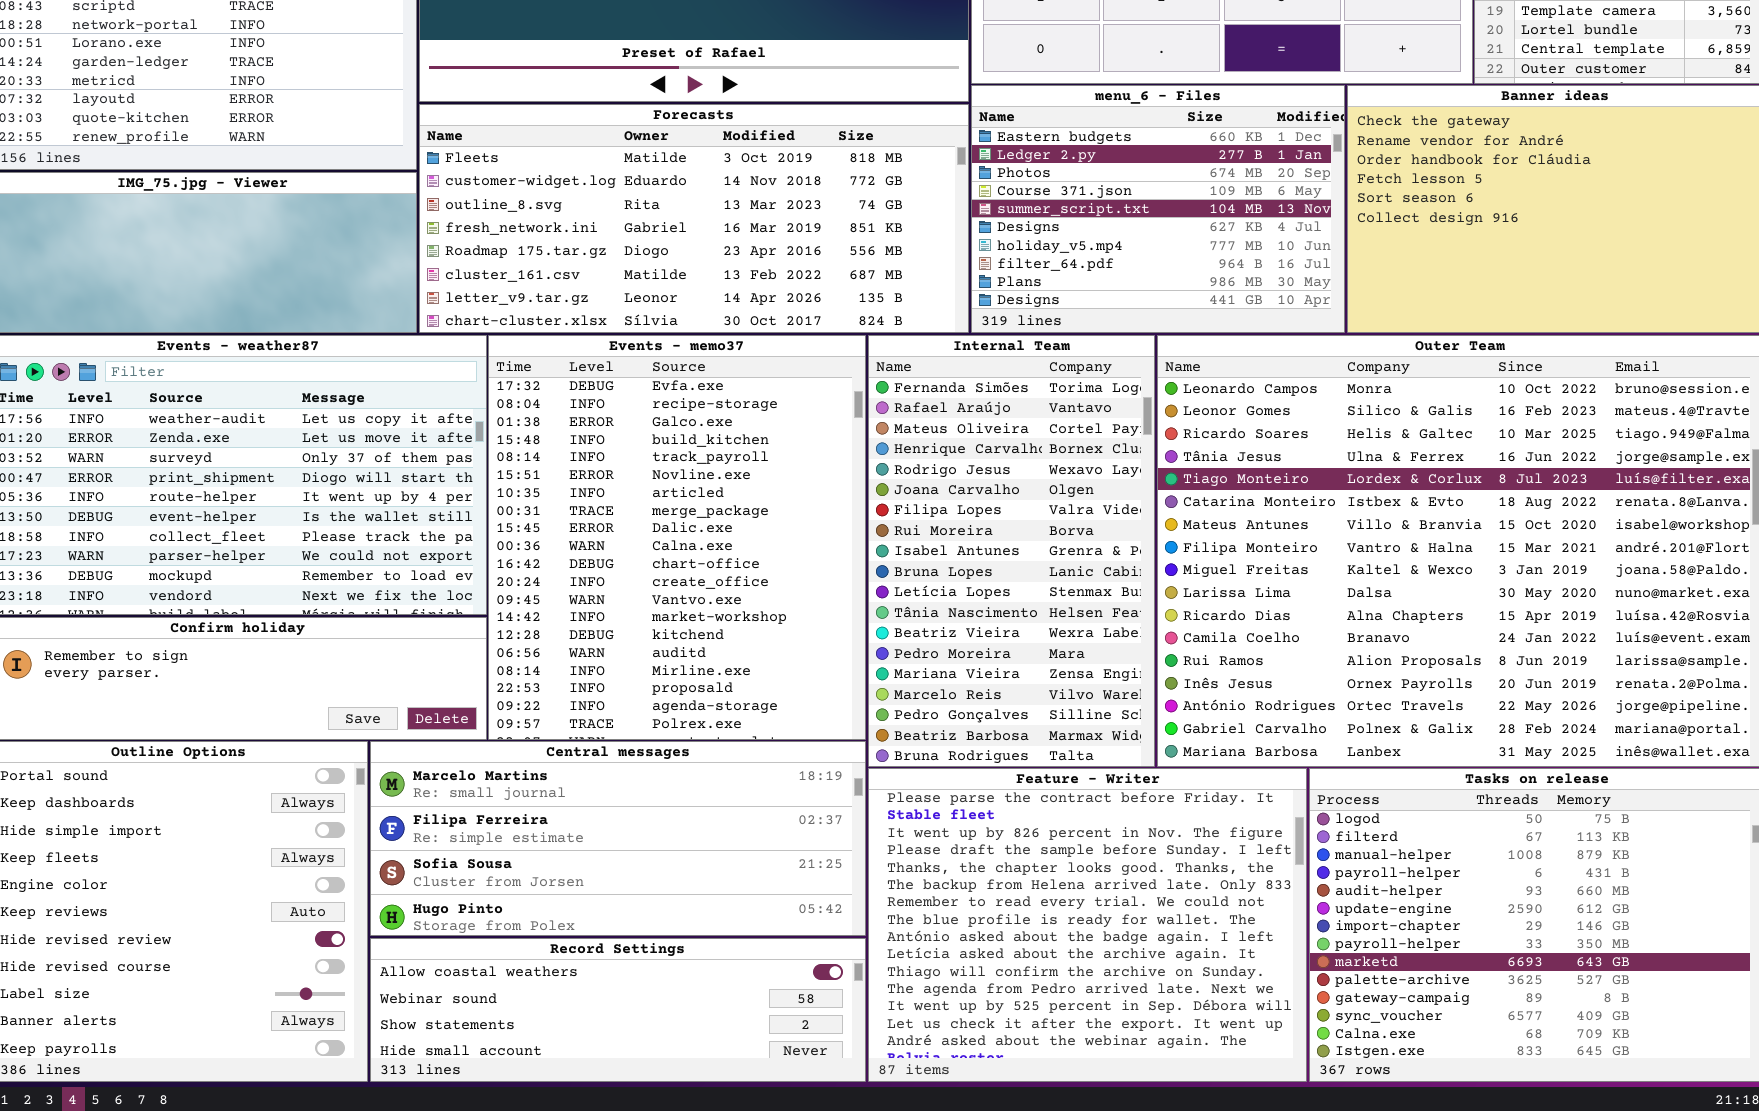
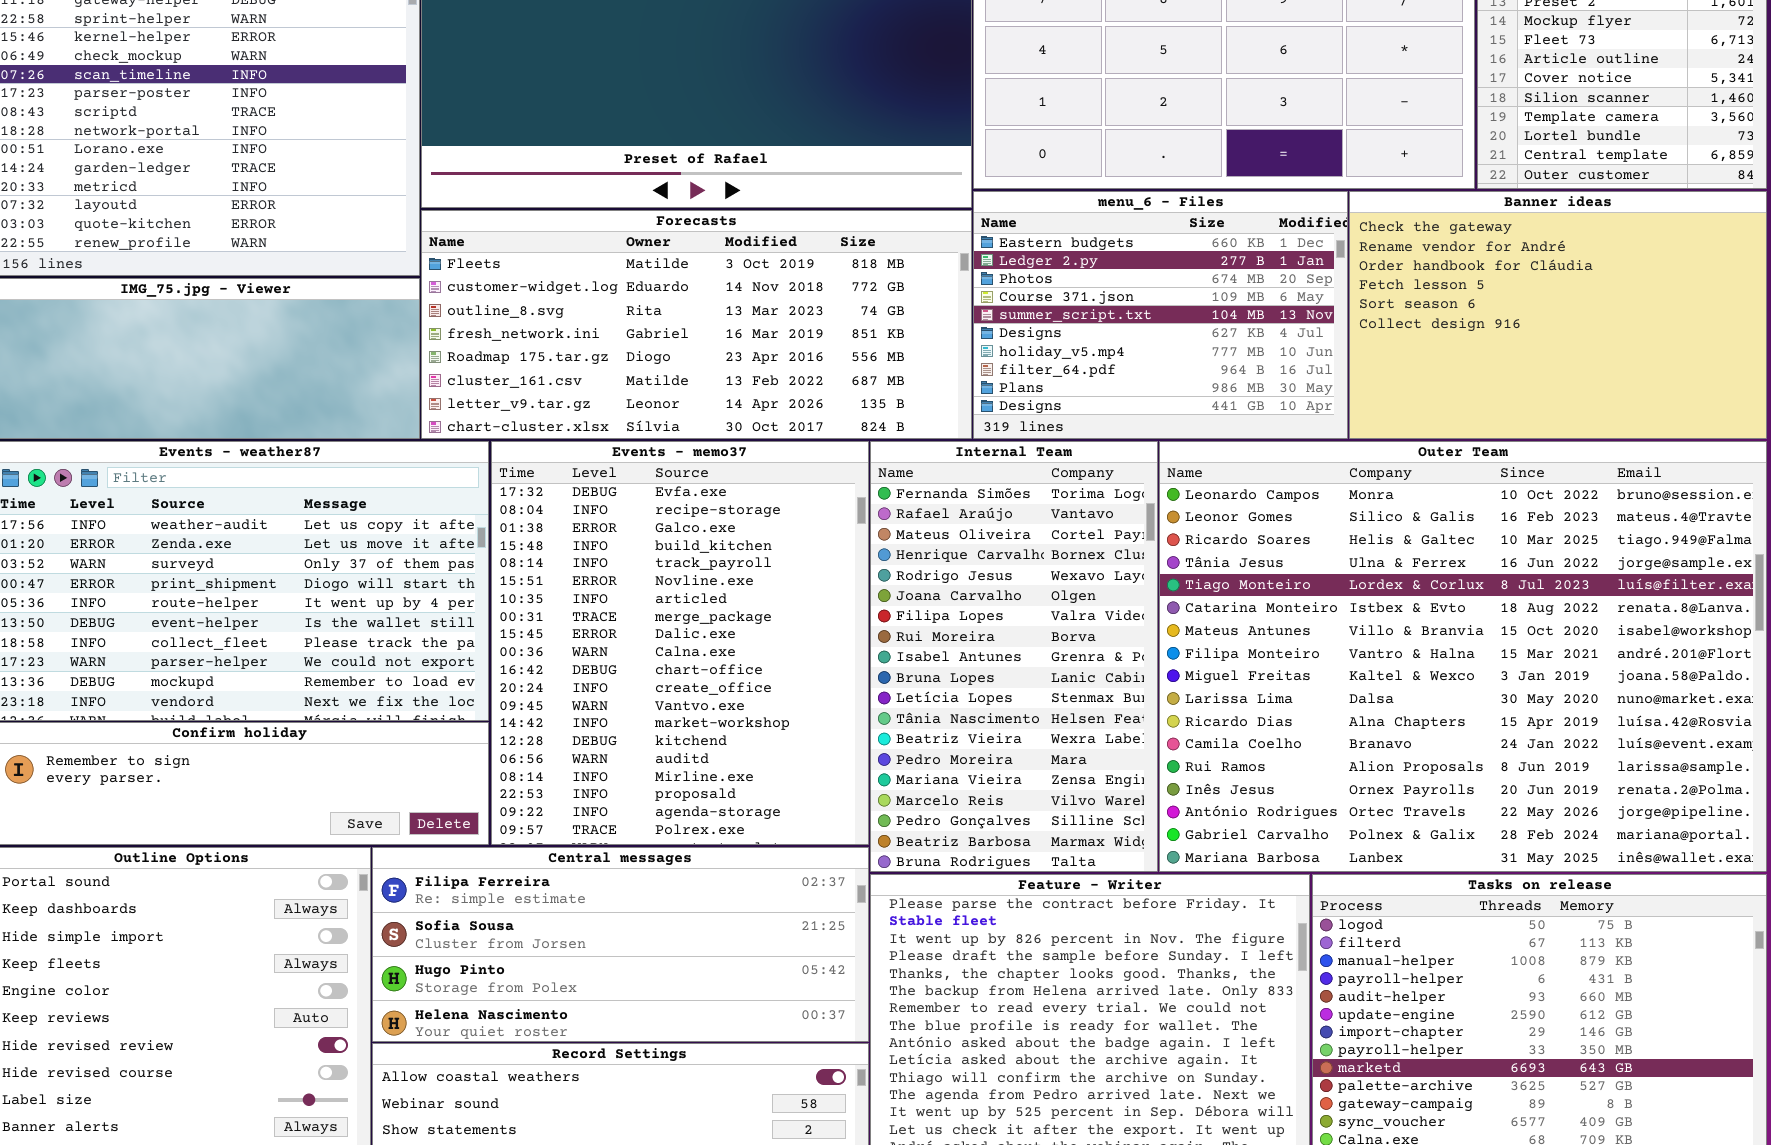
Central messages: [370,741,866,936] -> [372,847,869,1042], scrolled down 1 row

